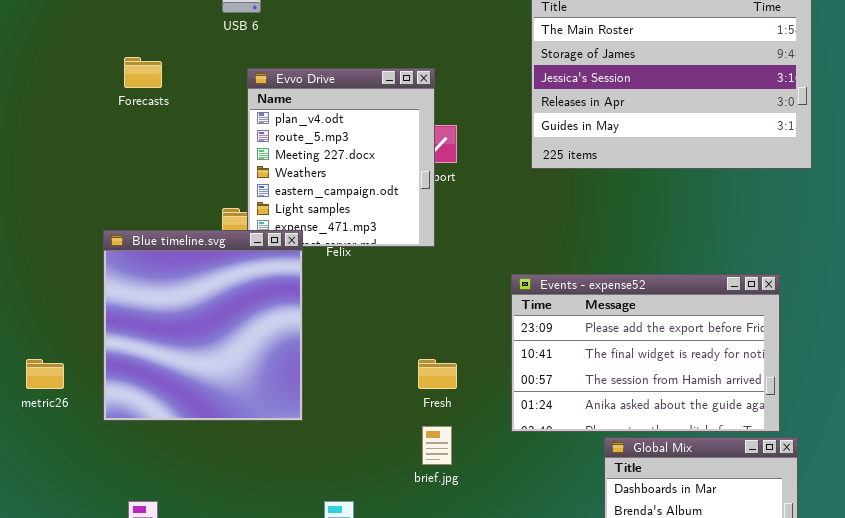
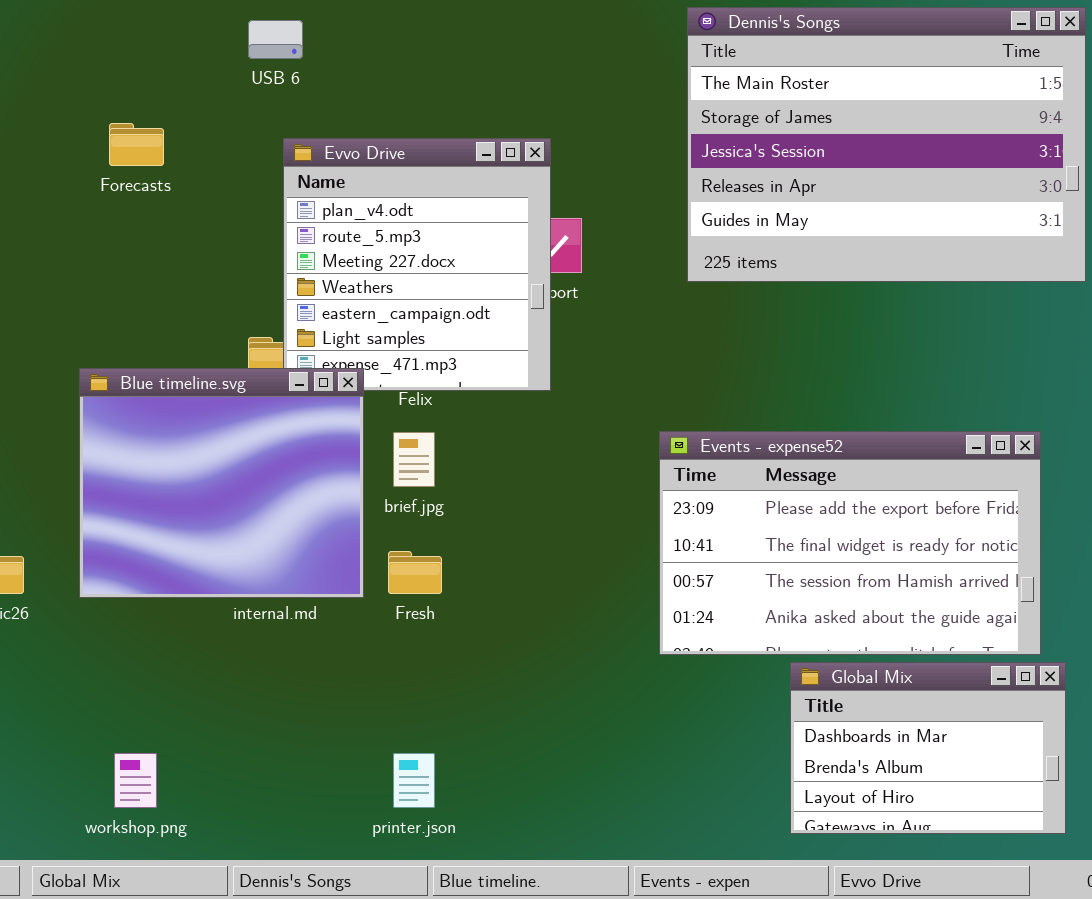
Blue timeline.svg: [103,230,303,421] -> [79,368,364,598], resized
Fresh: [418,359,457,389] -> [388,551,442,594], moved
brief.jpg: [422,426,452,465] -> [393,432,435,487], moved

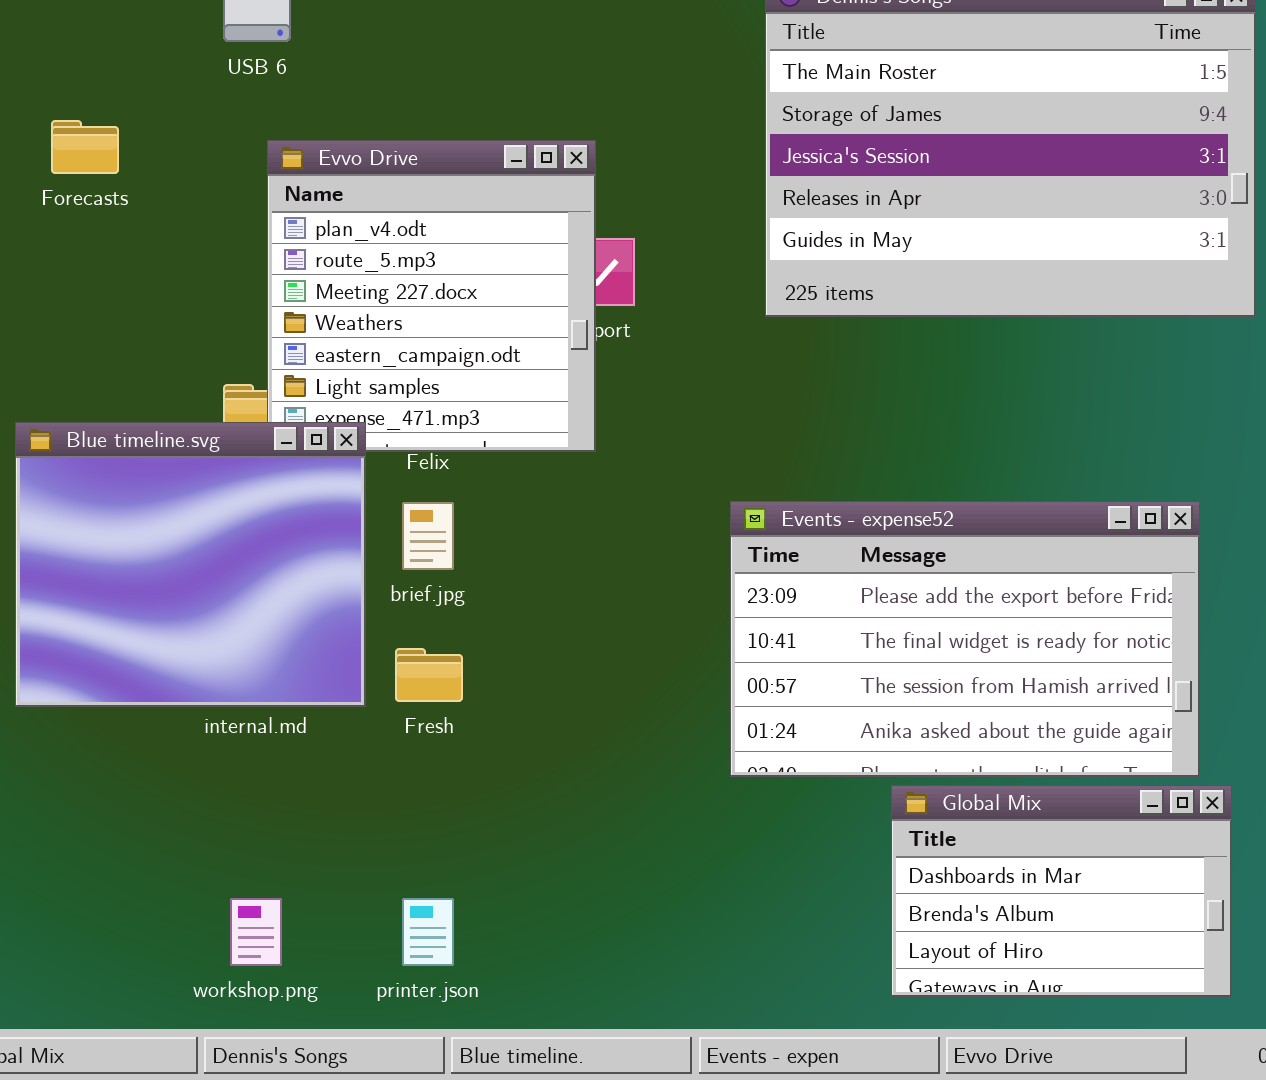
workshop.png: [114,753,157,808] -> [230,898,282,966], moved

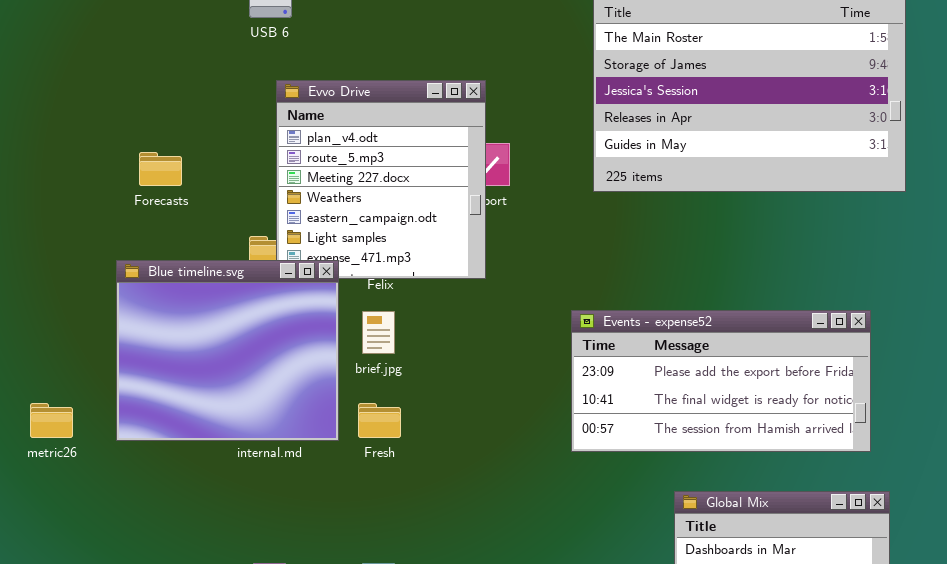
Forecasts: [51,120,119,174] -> [139,152,182,186], moved
Events - expense52: [730,501,1200,777] -> [571,310,871,452], resized

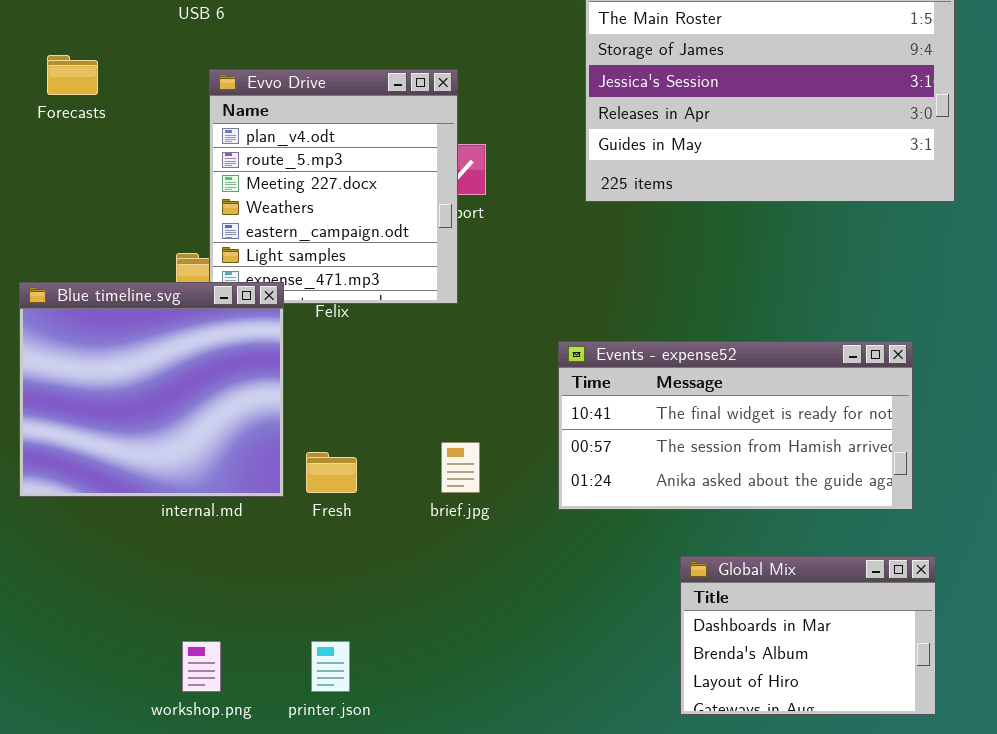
Forecasts: [139,152,182,186] -> [47,55,98,95], moved
Events - expense52: [571,310,871,452] -> [558,341,913,510], scrolled down 1 row
brief.jpg: [362,311,395,354] -> [441,442,480,493], moved

